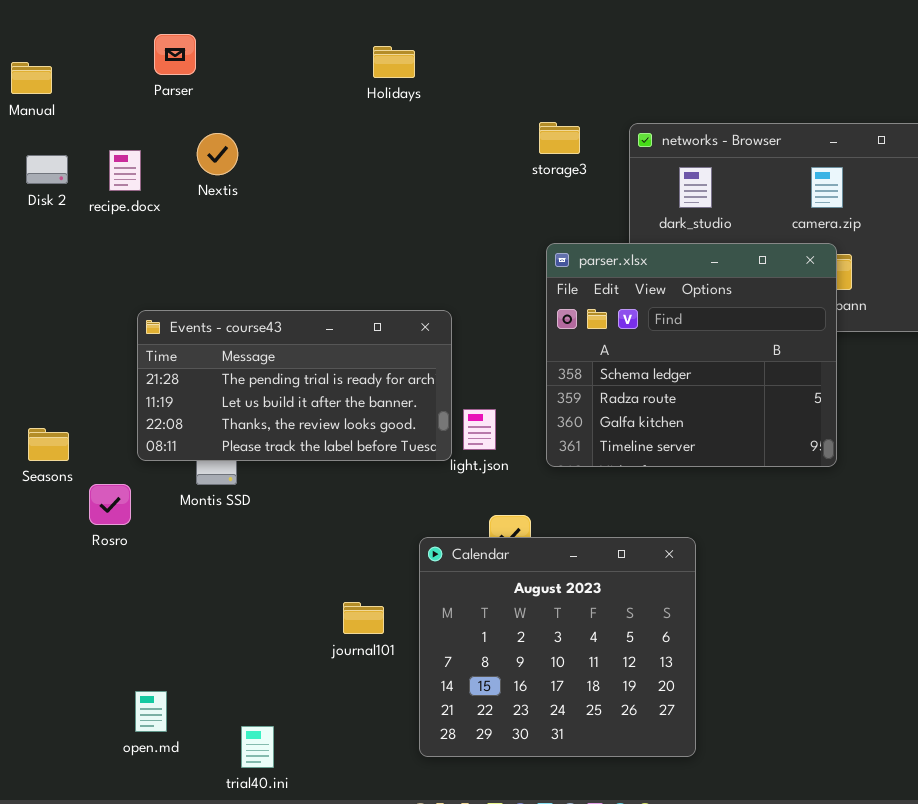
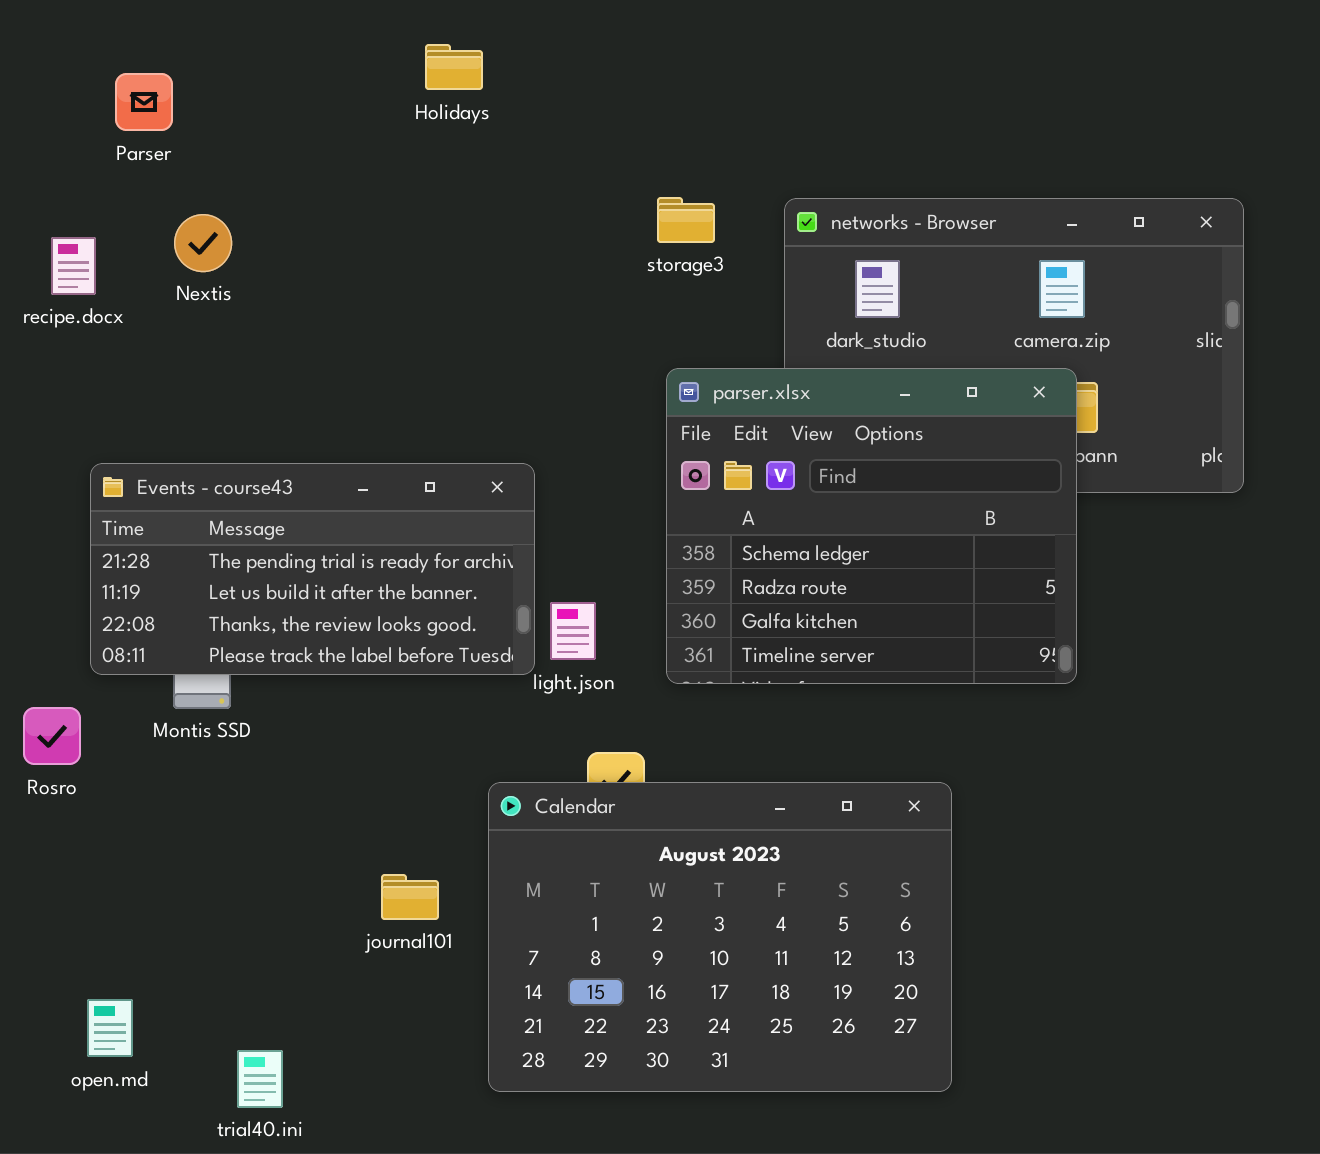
Holidays: [373,46,415,78] -> [425,44,483,90], moved
Calendar: [419,537,696,757] -> [488,782,952,1092], resized

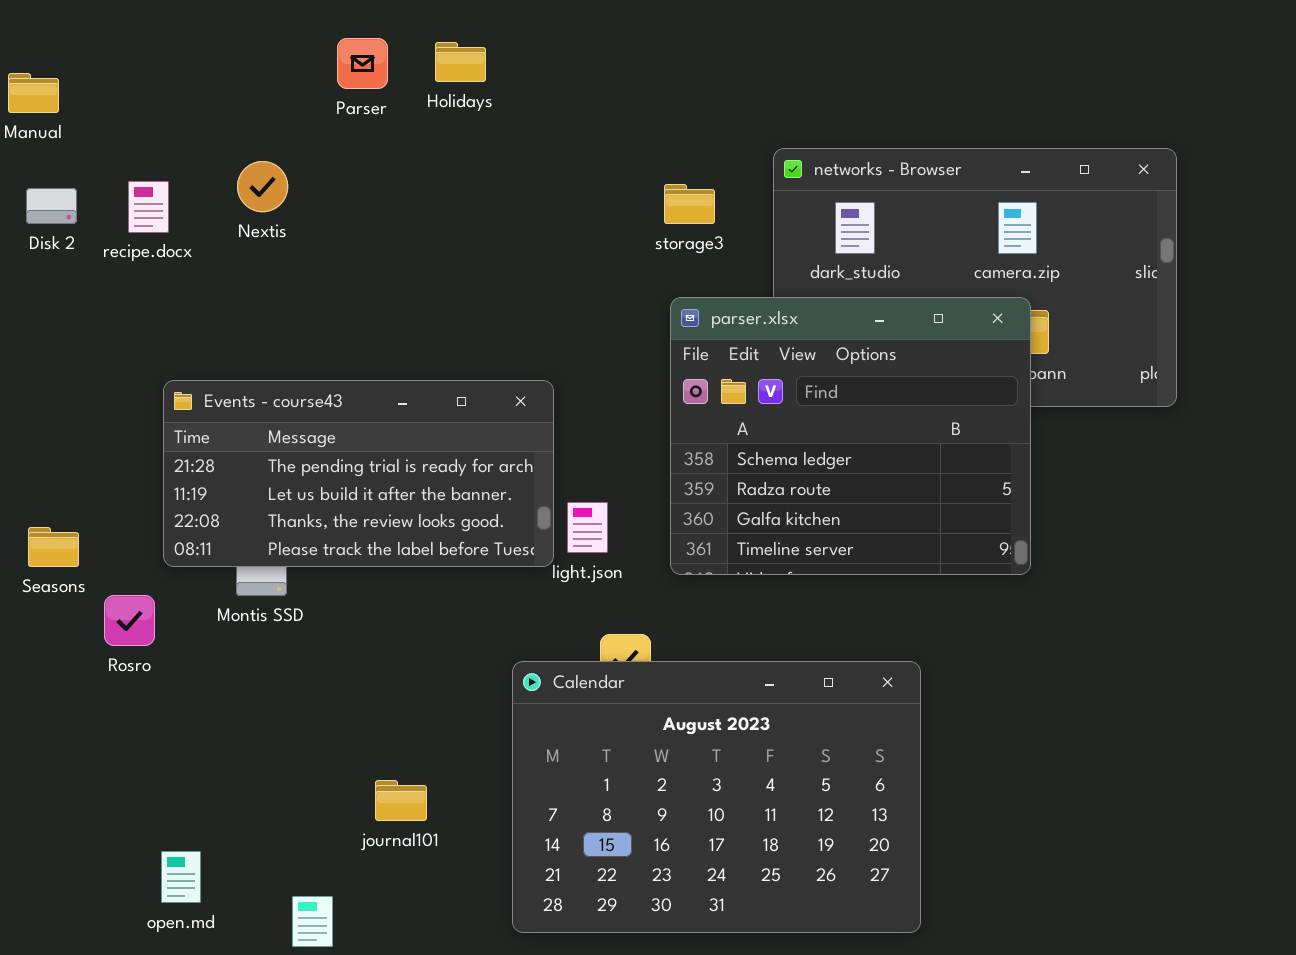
Holidays: [425,44,483,90] -> [435,42,486,82], moved
Parser: [115,73,173,131] -> [337,38,388,89], moved
storage3: [657,197,715,243] -> [664,184,715,224], moved
journal101: [381,874,439,920] -> [375,780,427,821], moved

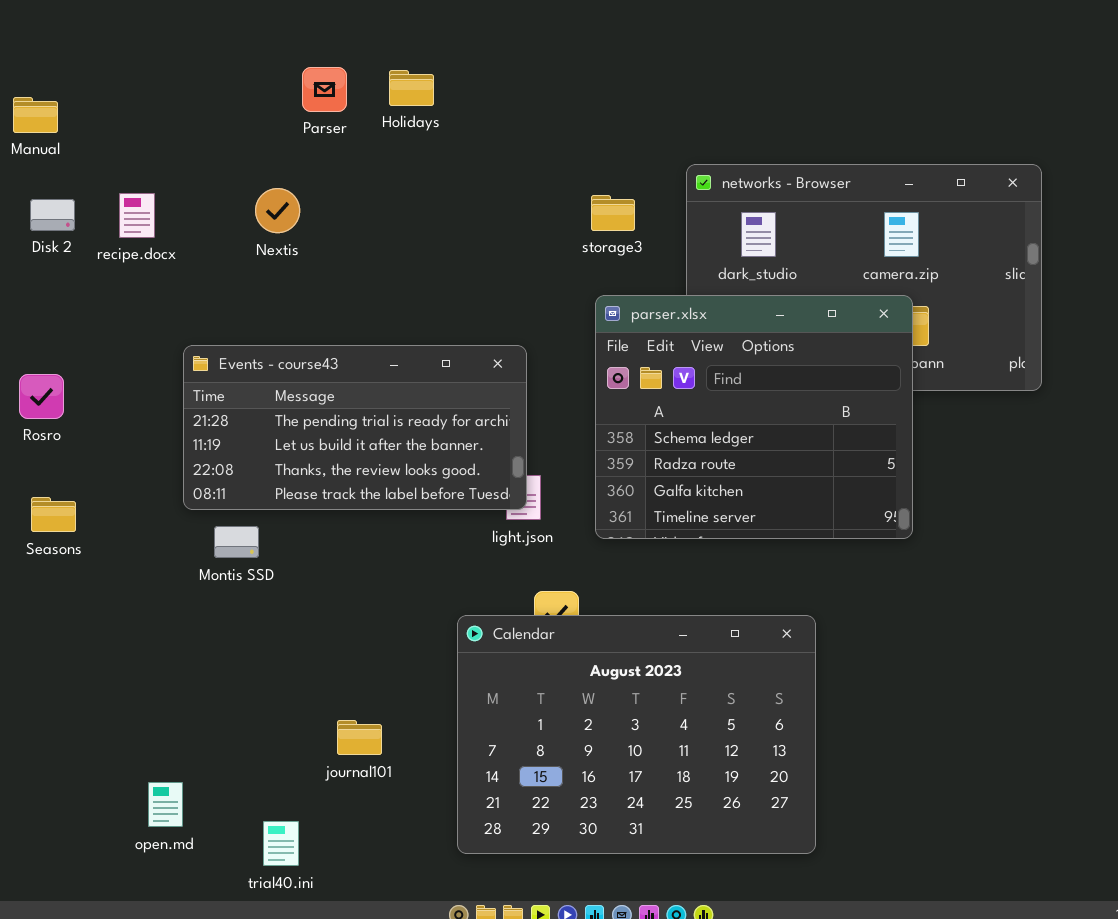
Nextis: [237,161,288,212] -> [255,188,300,233], moved
Events - course43: [163,380,554,567] -> [183,345,527,510], moved
Rosro: [104,595,155,646] -> [19,374,64,419], moved

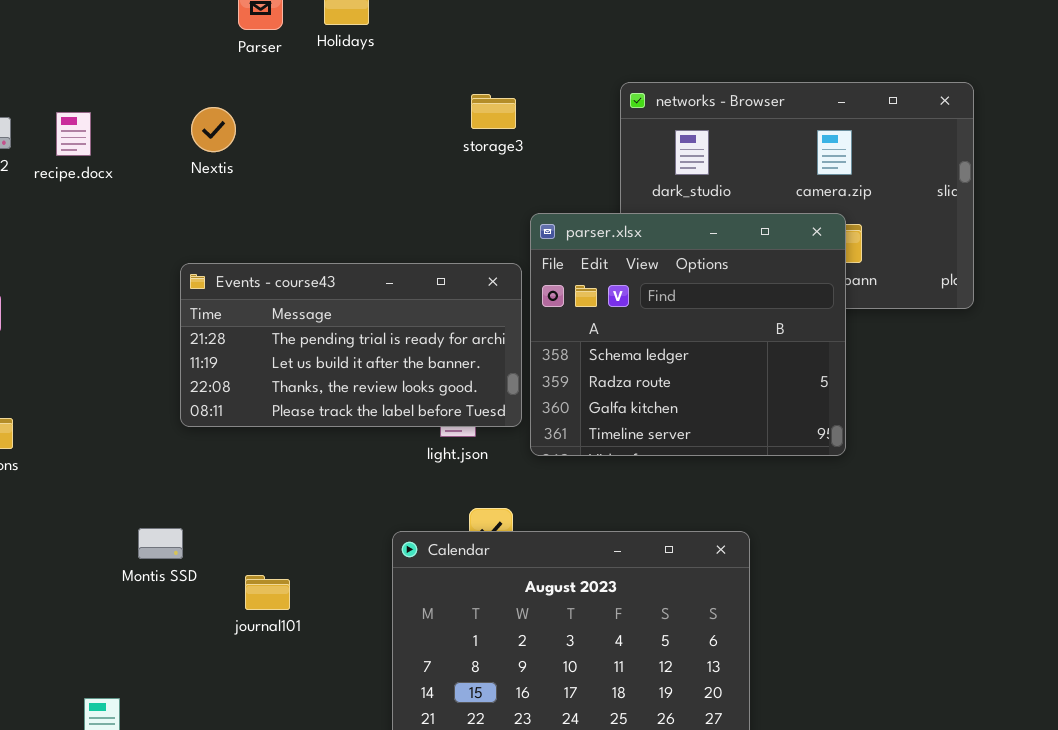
storage3: [591,195,635,231] -> [471,94,516,129], moved
Events - course43: [183,345,527,510] -> [180,263,522,427], moved
Montis SSD: [214,526,259,558] -> [138,528,183,559], moved
journal101: [337,720,382,755] -> [245,575,290,610], moved

